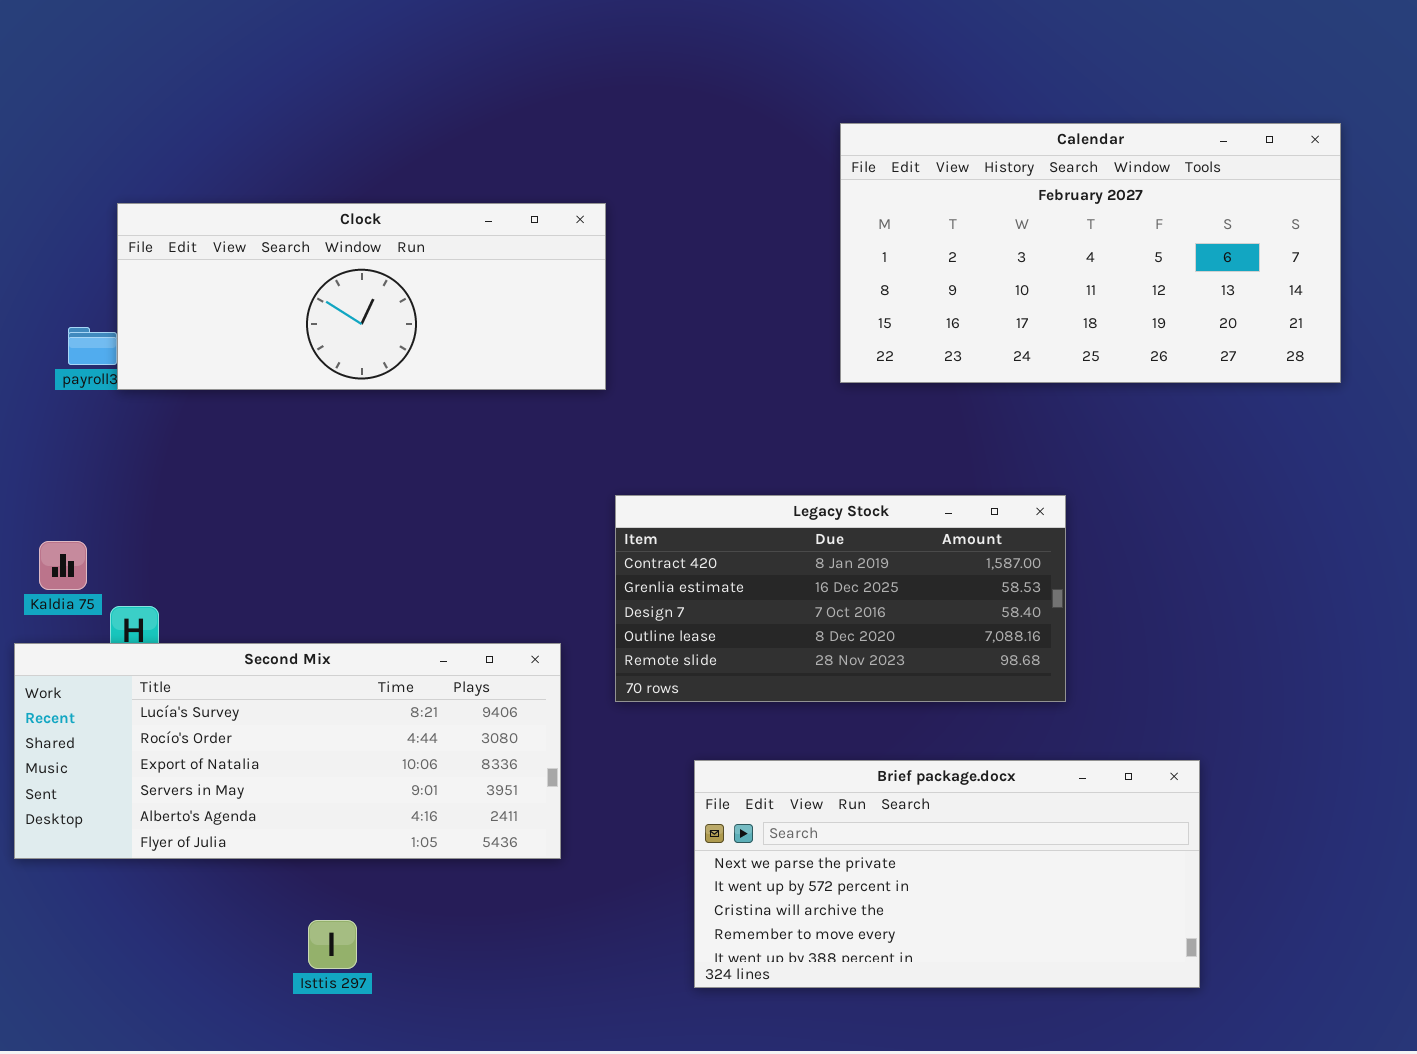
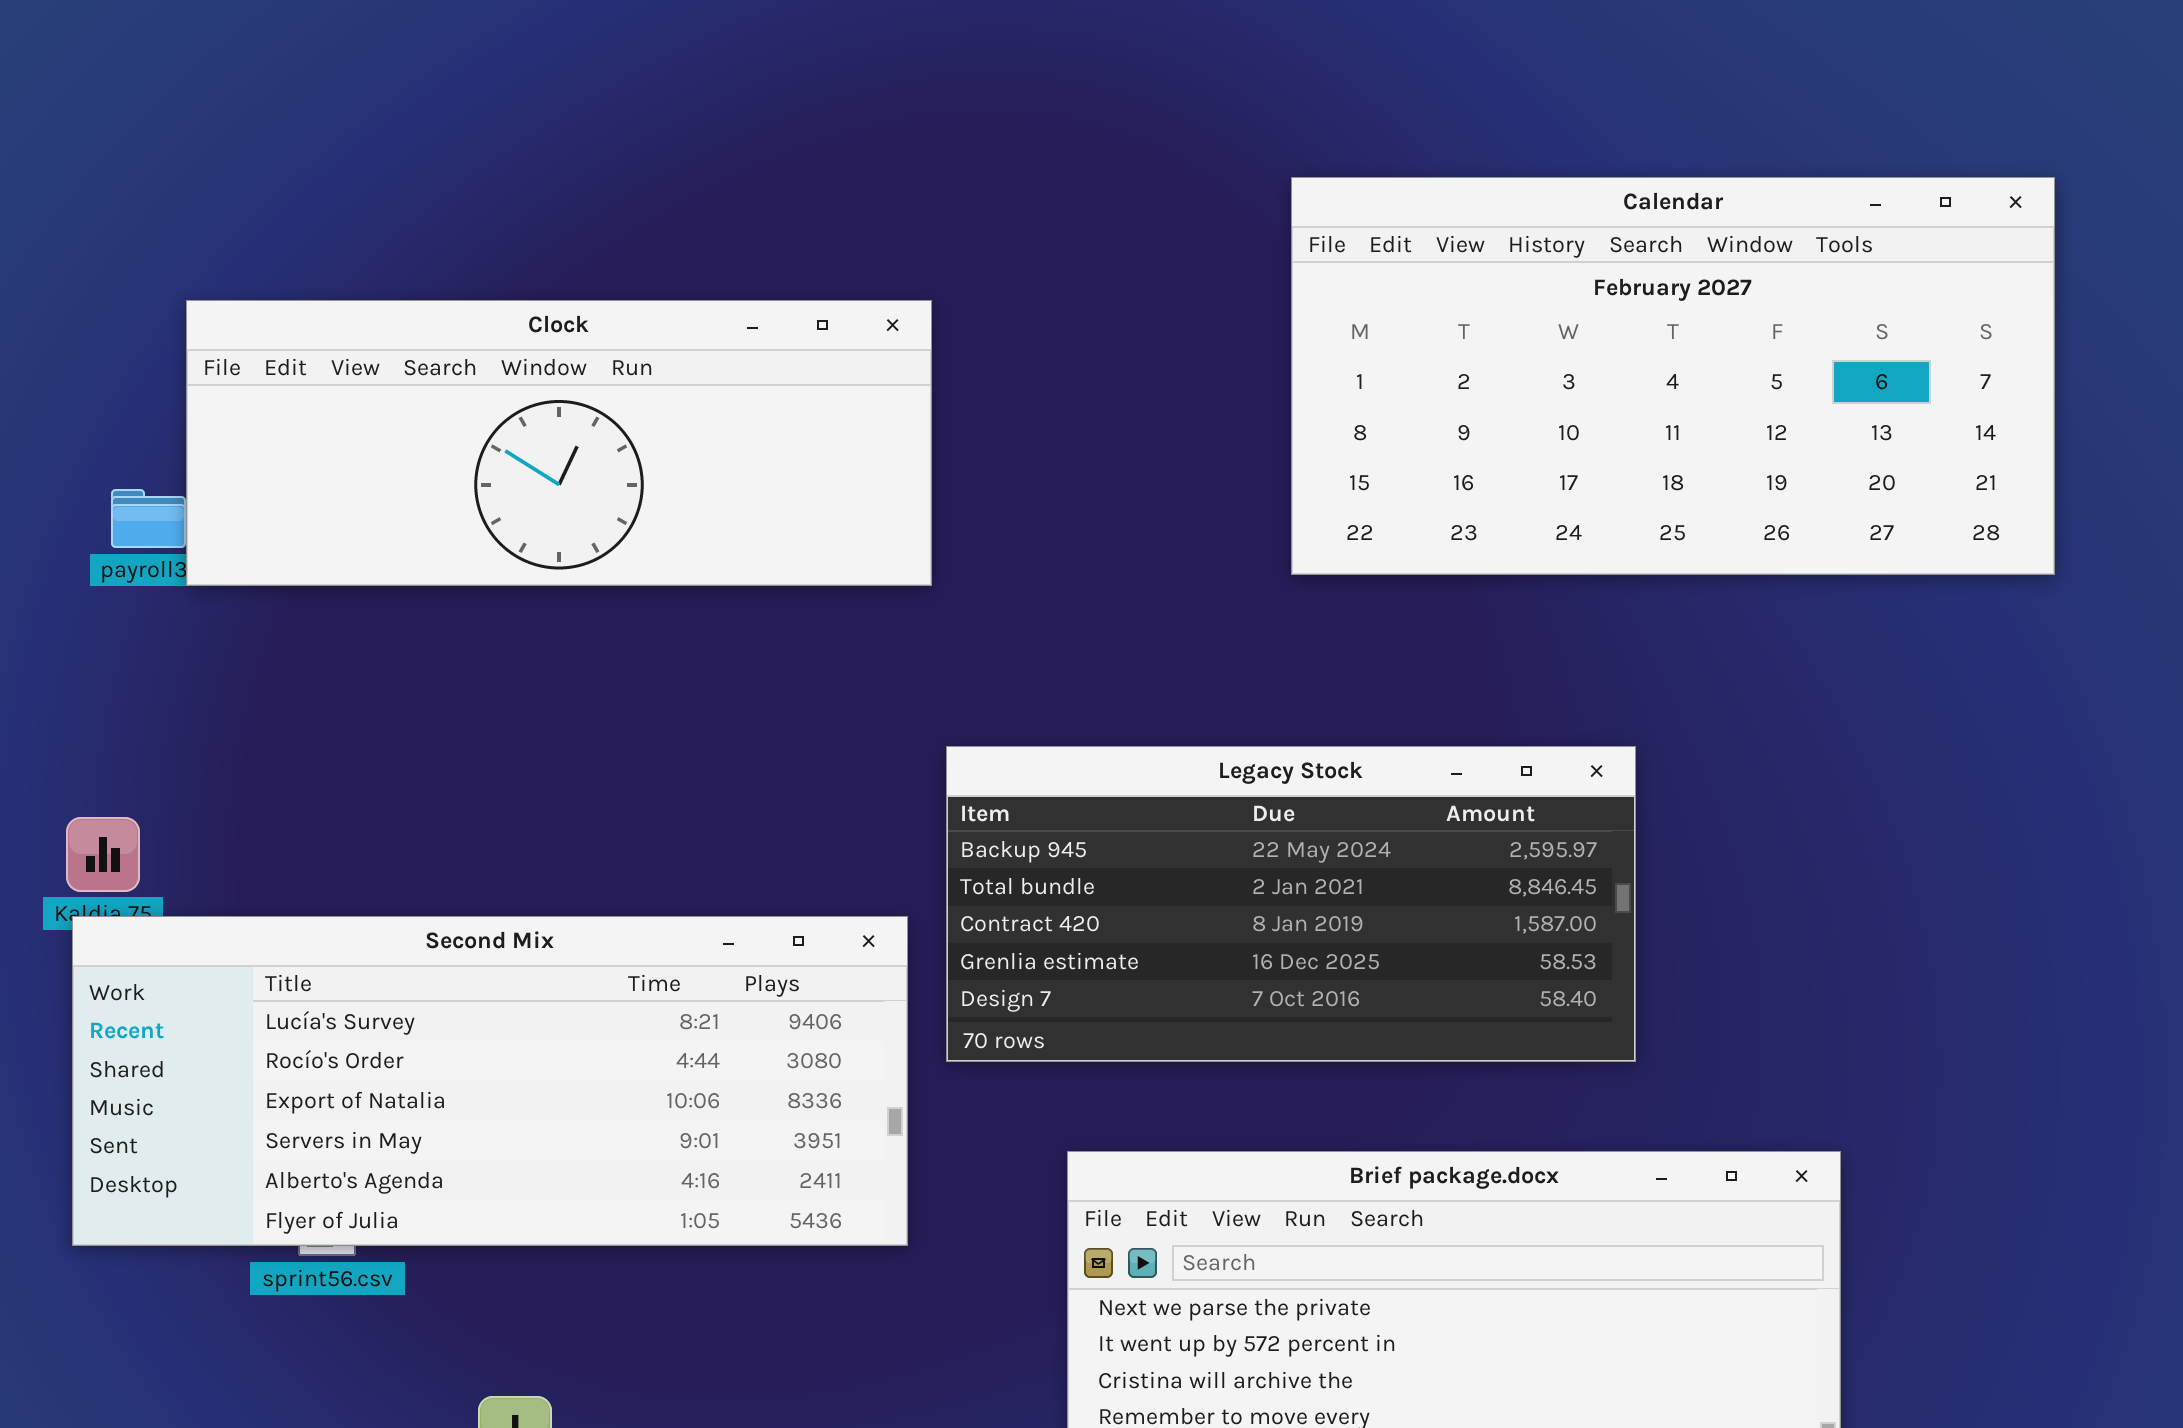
Legacy Stock: [615,495,1066,702] -> [946,746,1636,1062], scrolled up 2 rows
Second Mix: [14,643,561,859] -> [72,916,908,1246], moved

